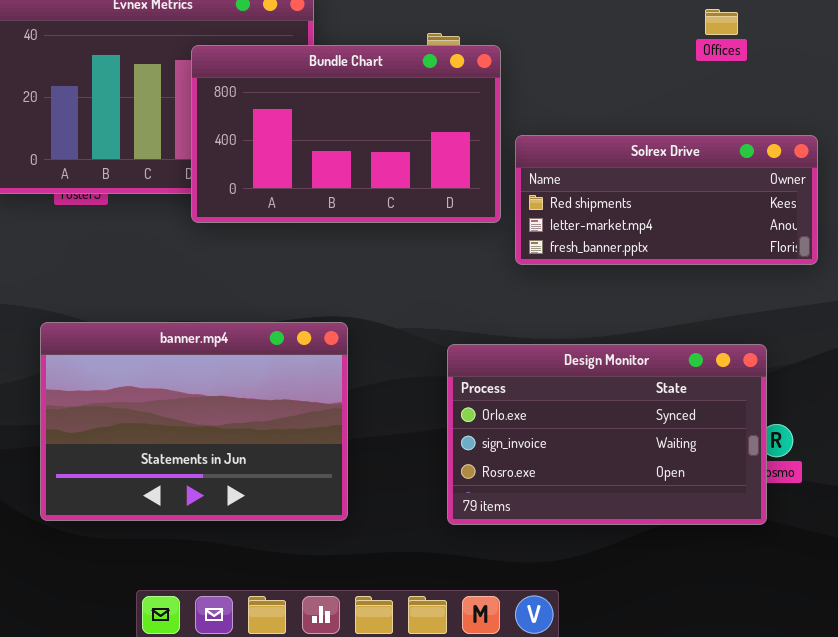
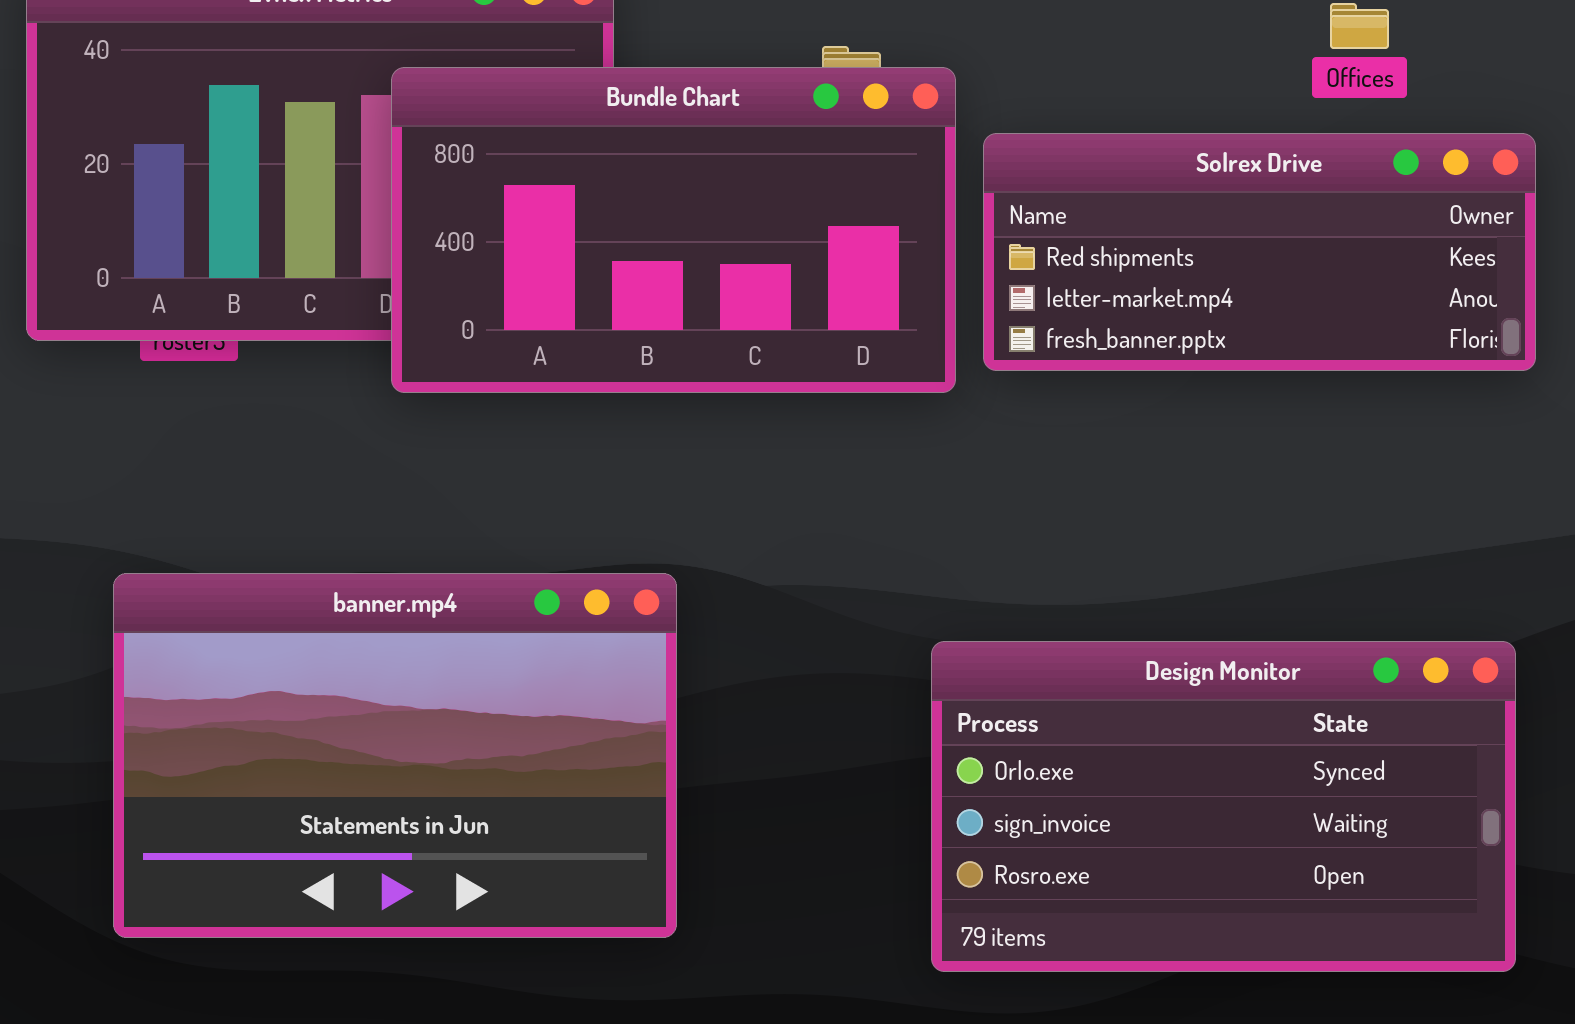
Solrex Drive: [515,135,818,265] -> [983,133,1536,371], moved
Design Monitor: [447,344,767,525] -> [931,641,1516,972], moved

